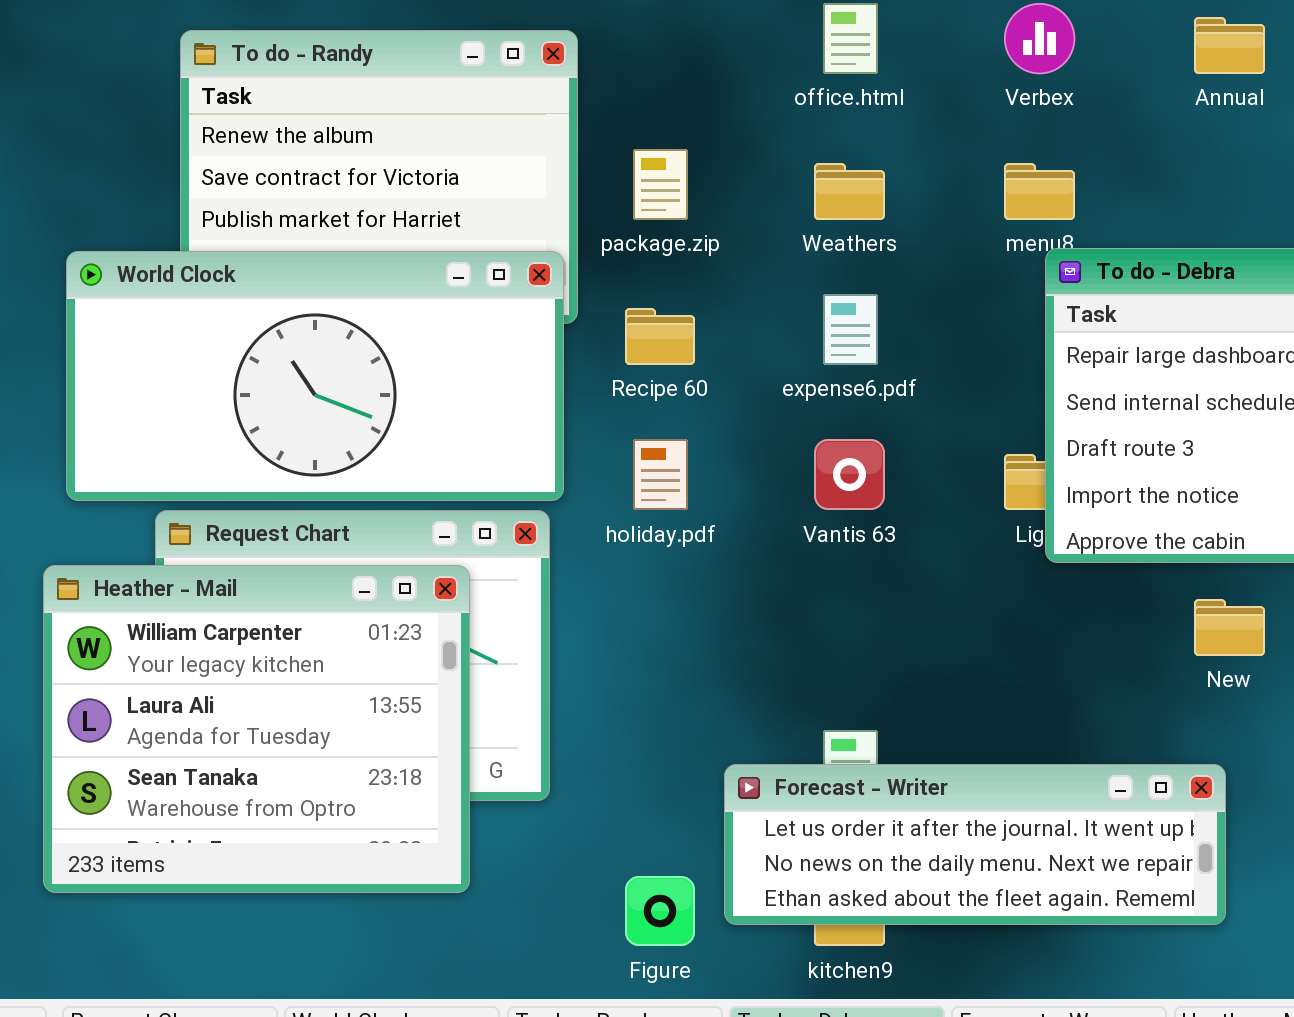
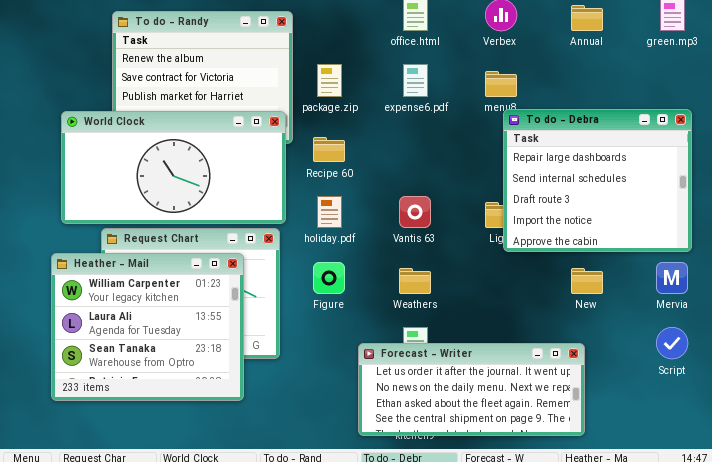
Weathers: [814,163,885,220] -> [399,268,431,294], moved
expense6.pdf: [823,294,878,365] -> [403,64,428,97], moved
Forecast - Writer: [724,764,1226,925] -> [358,343,585,436], resized
Figure: [625,876,695,946] -> [313,262,345,294], moved

